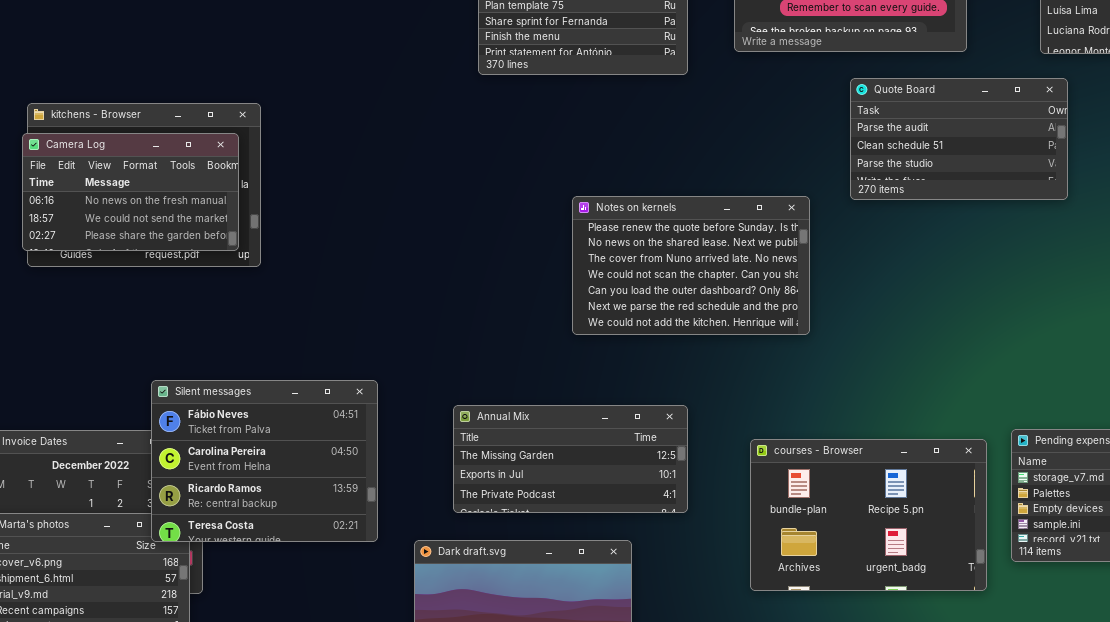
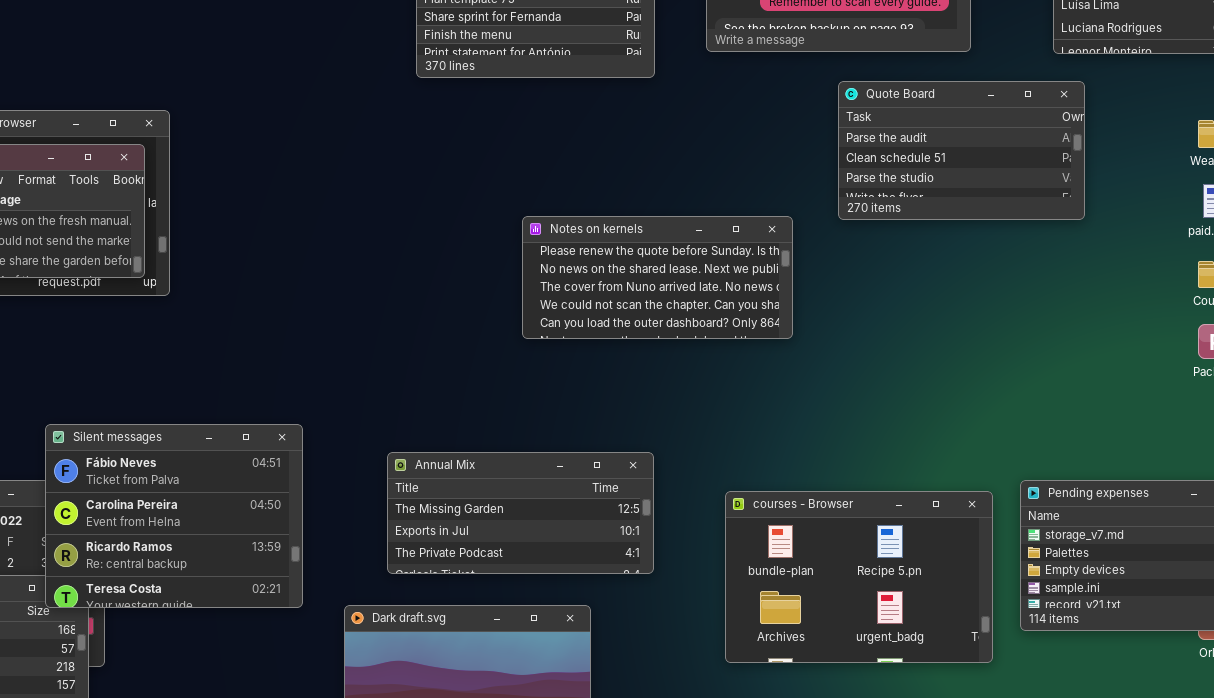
Notes on kernels: [572,196,810,335] -> [522,216,793,339], resized

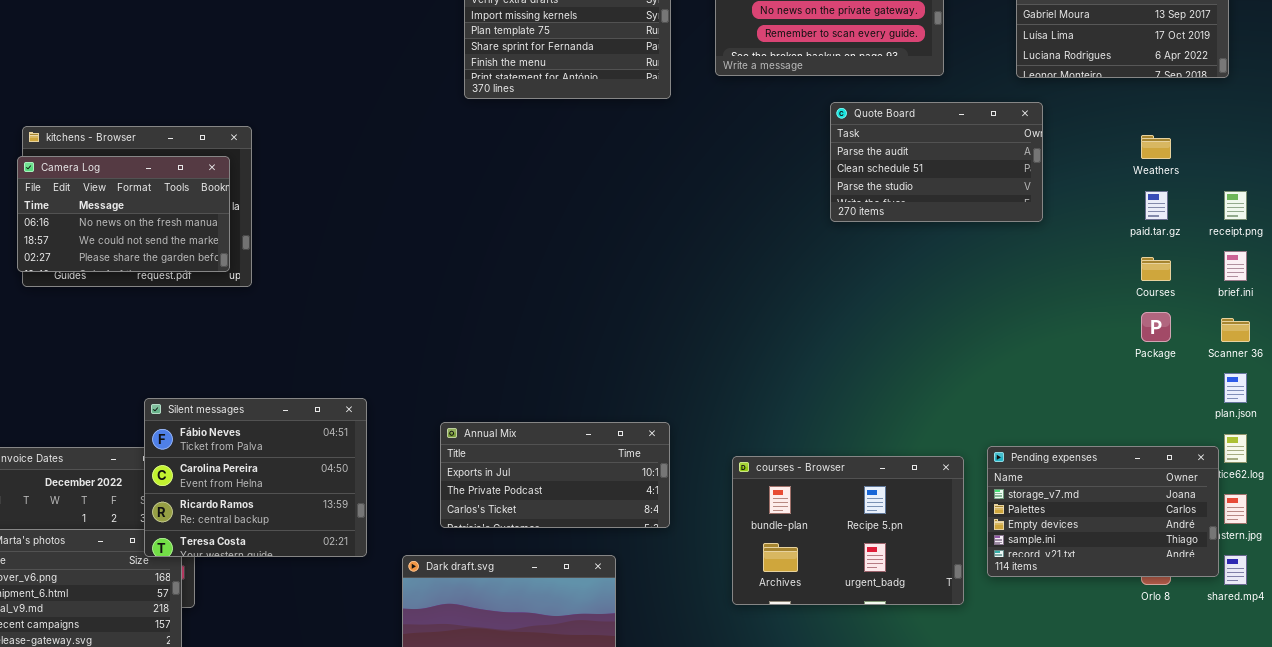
Notes on kernels: [522,216,793,339] -> none, closed
Annual Mix: [387,452,654,574] -> [440,422,670,528], scrolled down 1 row

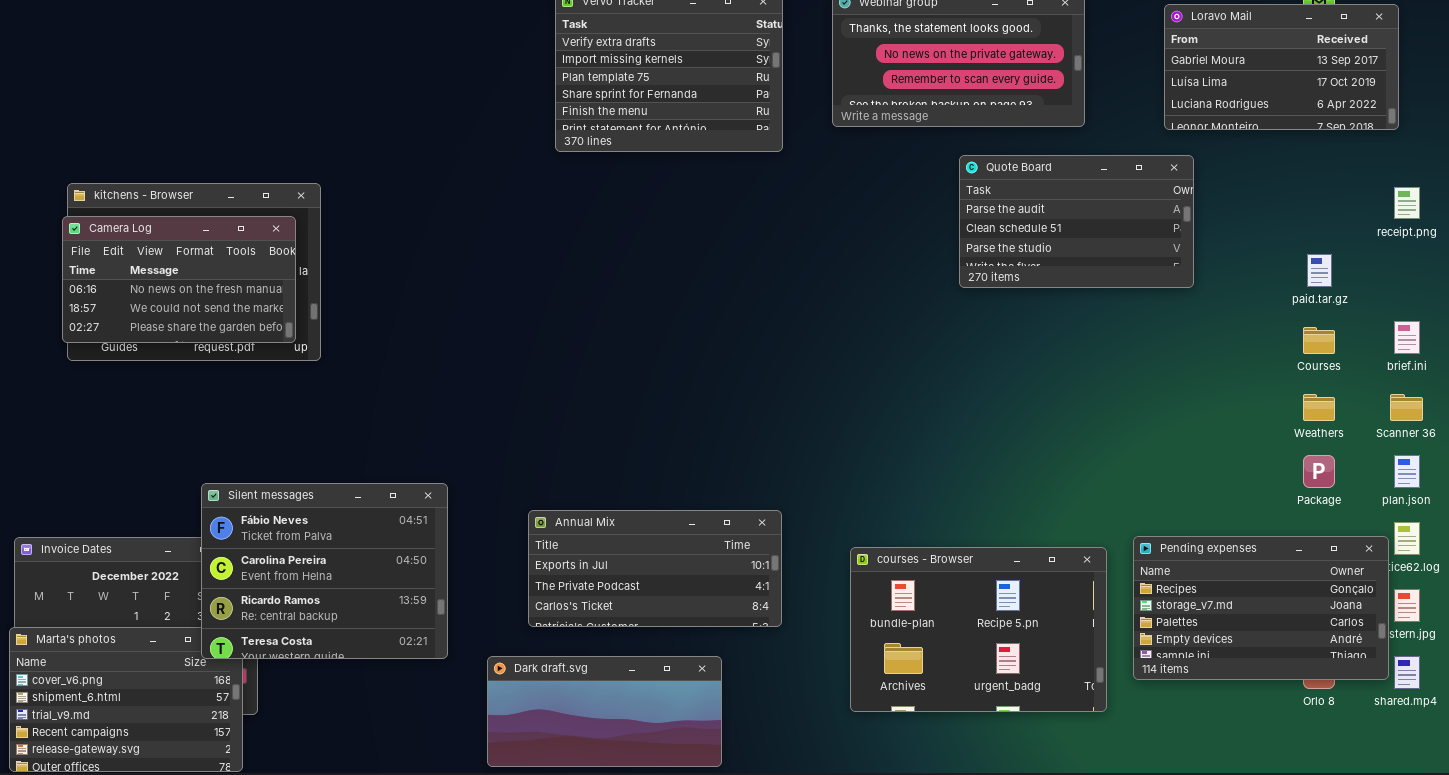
Weathers: [1141,135,1171,159] -> [1303,394,1335,421], moved
receipt.png: [1224,191,1247,220] -> [1394,187,1420,219], moved
Package: [1141,312,1171,342] -> [1303,455,1335,488], moved
Pending expenses: [987,446,1219,577] -> [1133,536,1389,680], scrolled up 1 row

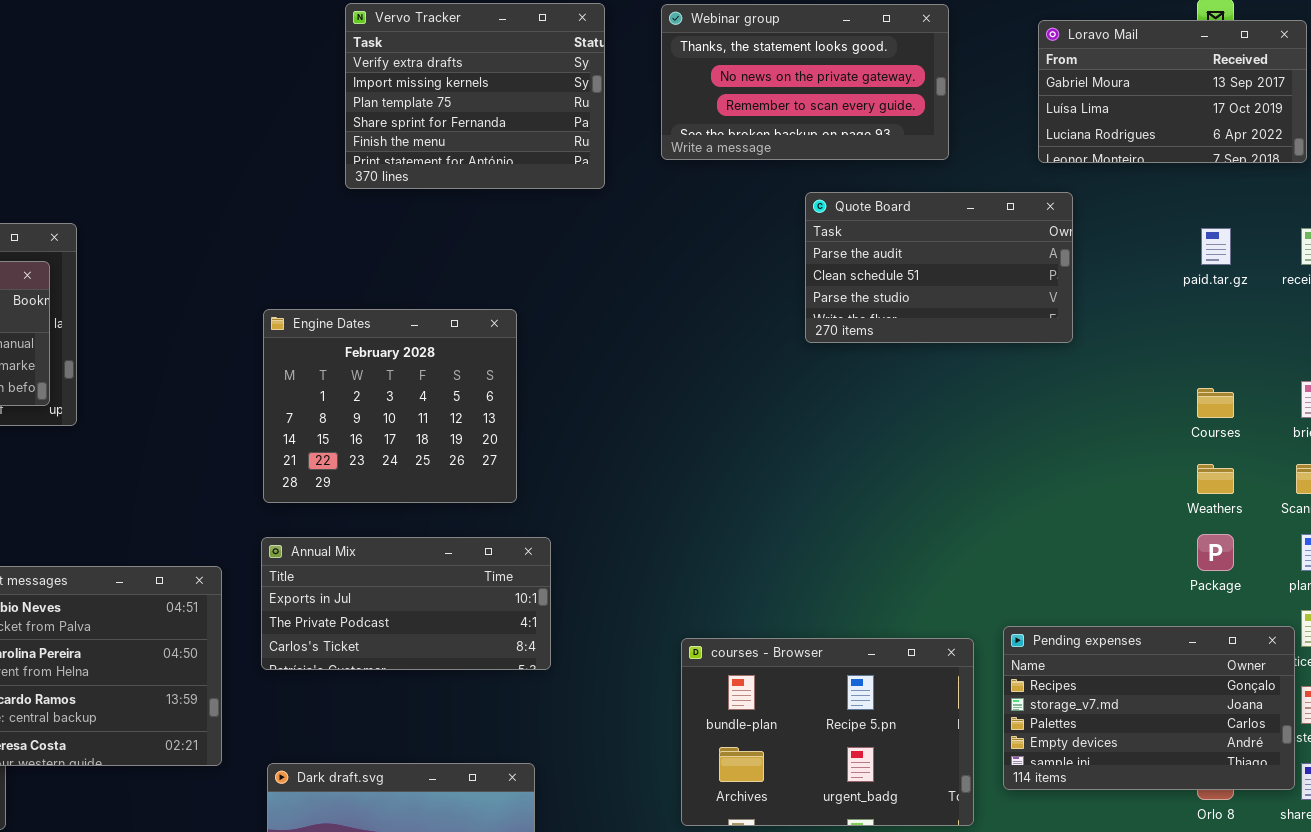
paid.tar.gz: [1307,254,1332,287] -> [1201,228,1231,265], moved
Engine Dates: none -> [263,309,517,503], opened
Annual Mix: [528,510,782,627] -> [261,537,551,670], moved

